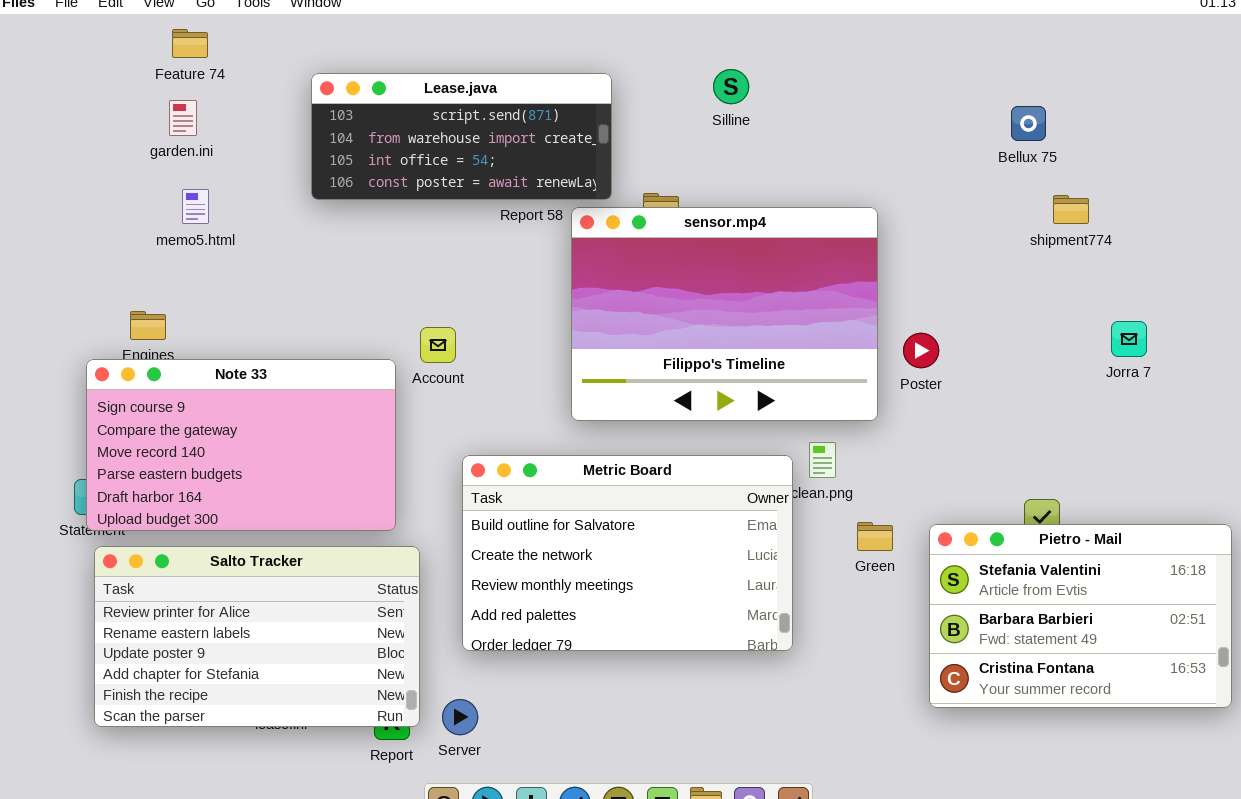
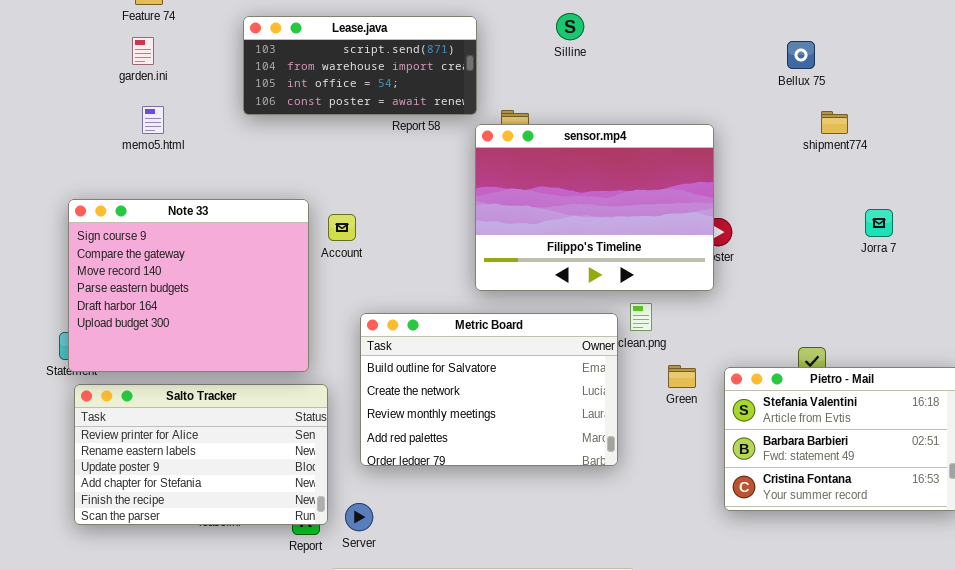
sensor.mp4: [571,207,878,421] -> [475,124,714,291], moved
Note 33: [86,359,396,531] -> [68,199,309,372], resized

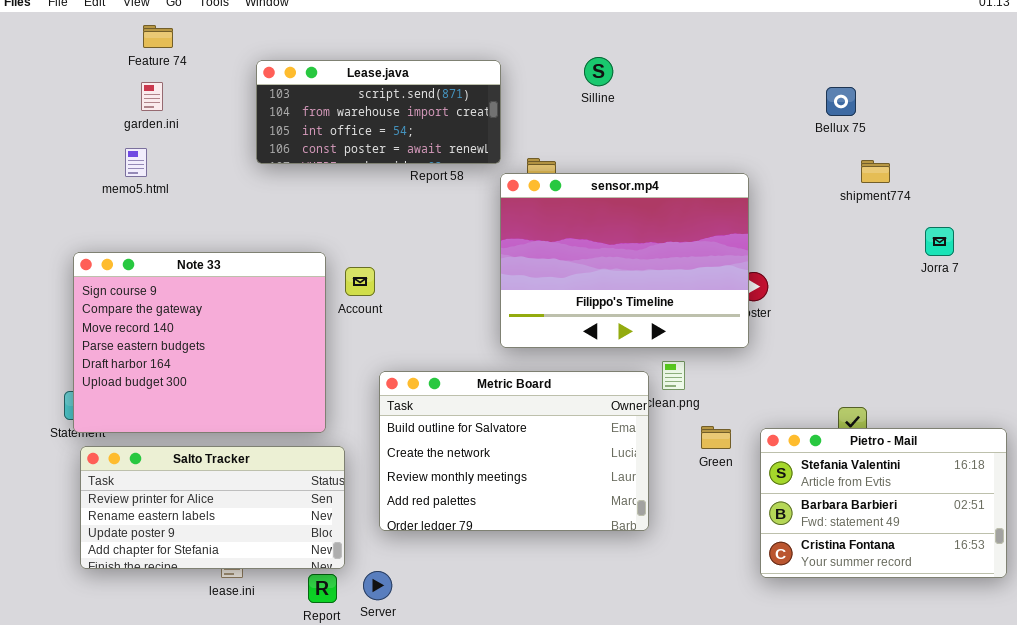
memo5.html: [142,106,164,134] -> [125,148,147,177], moved
Jorra 7: [865,209,893,237] -> [925,227,954,256], moved
Salto Tracker: [74,384,328,525] -> [80,446,345,569], resized

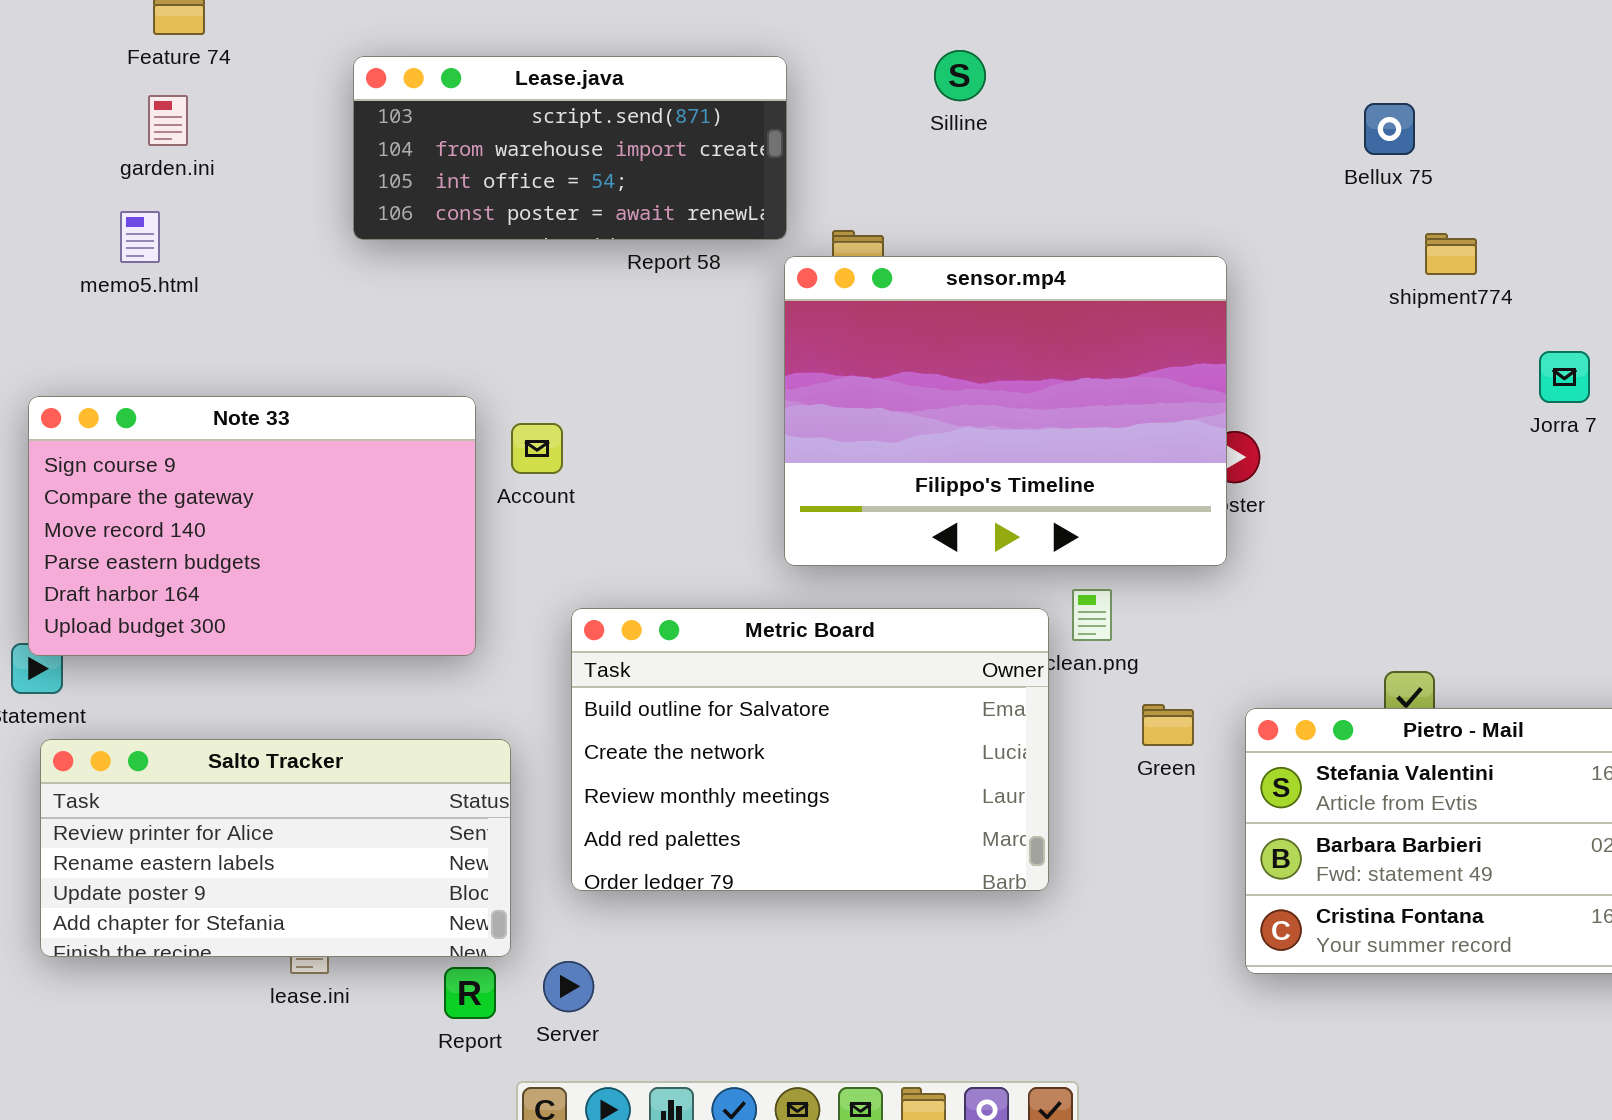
Note 33: [73,252,326,433] -> [28,396,476,656], resized

